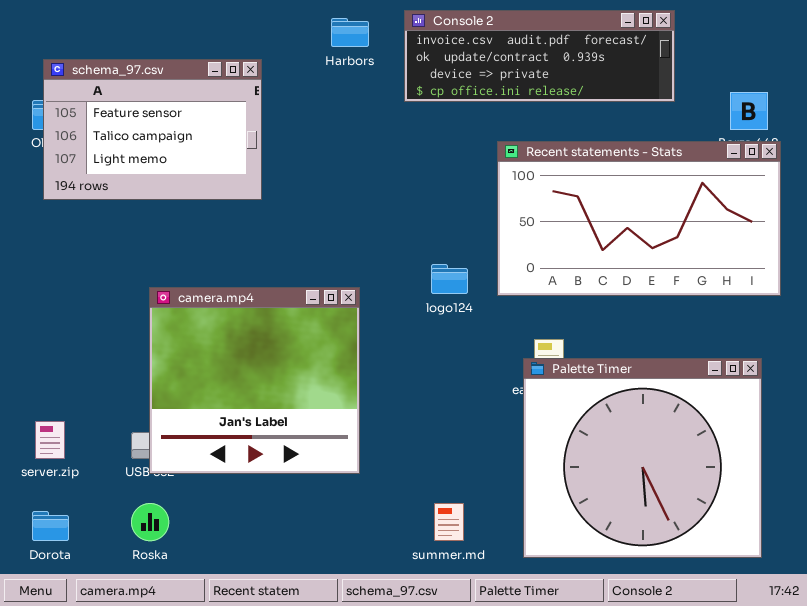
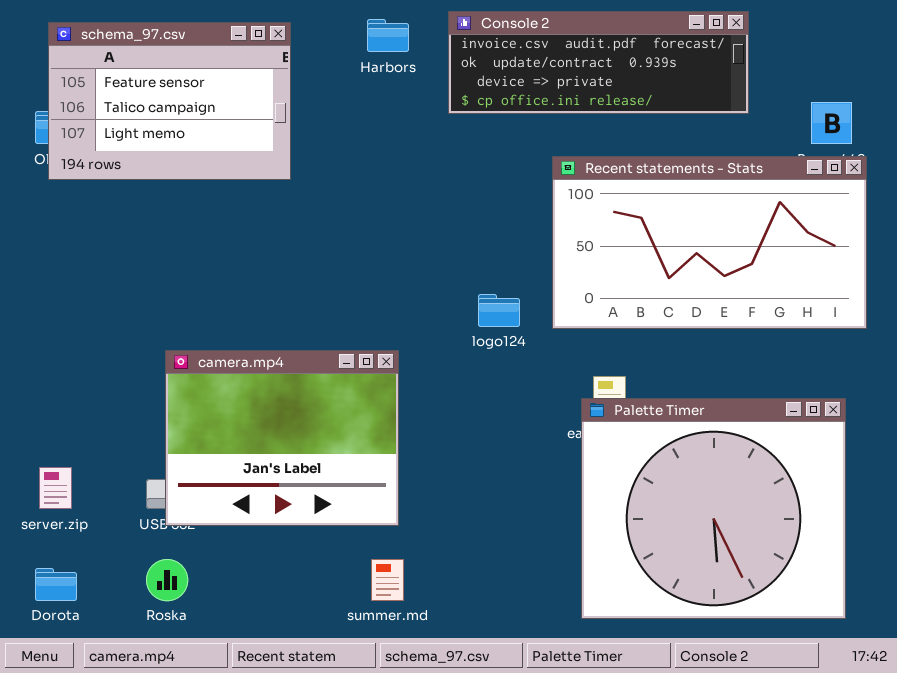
schema_97.csv: [43,59,262,200] -> [48,22,291,180], moved
camera.mp4: [149,287,360,474] -> [165,350,399,526], resized
summer.md: [434,503,464,541] -> [371,559,404,601], moved

